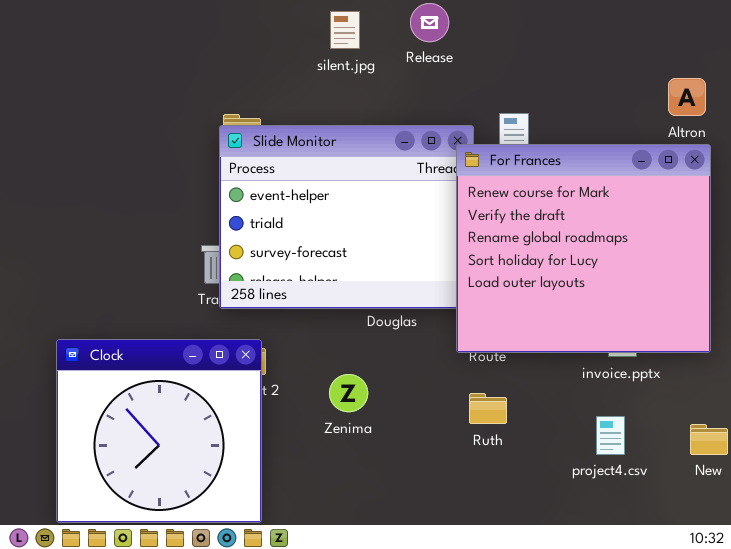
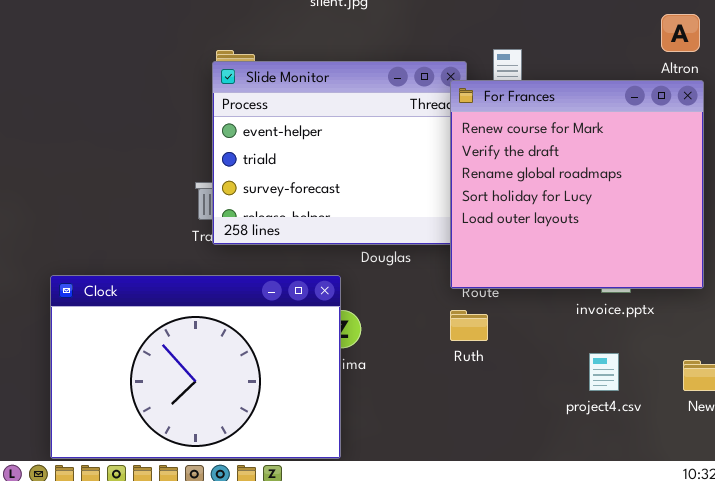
Clock: [56,339,262,523] -> [50,275,341,459], resized
Ruth: [469,393,507,424] -> [450,310,488,341], moved

